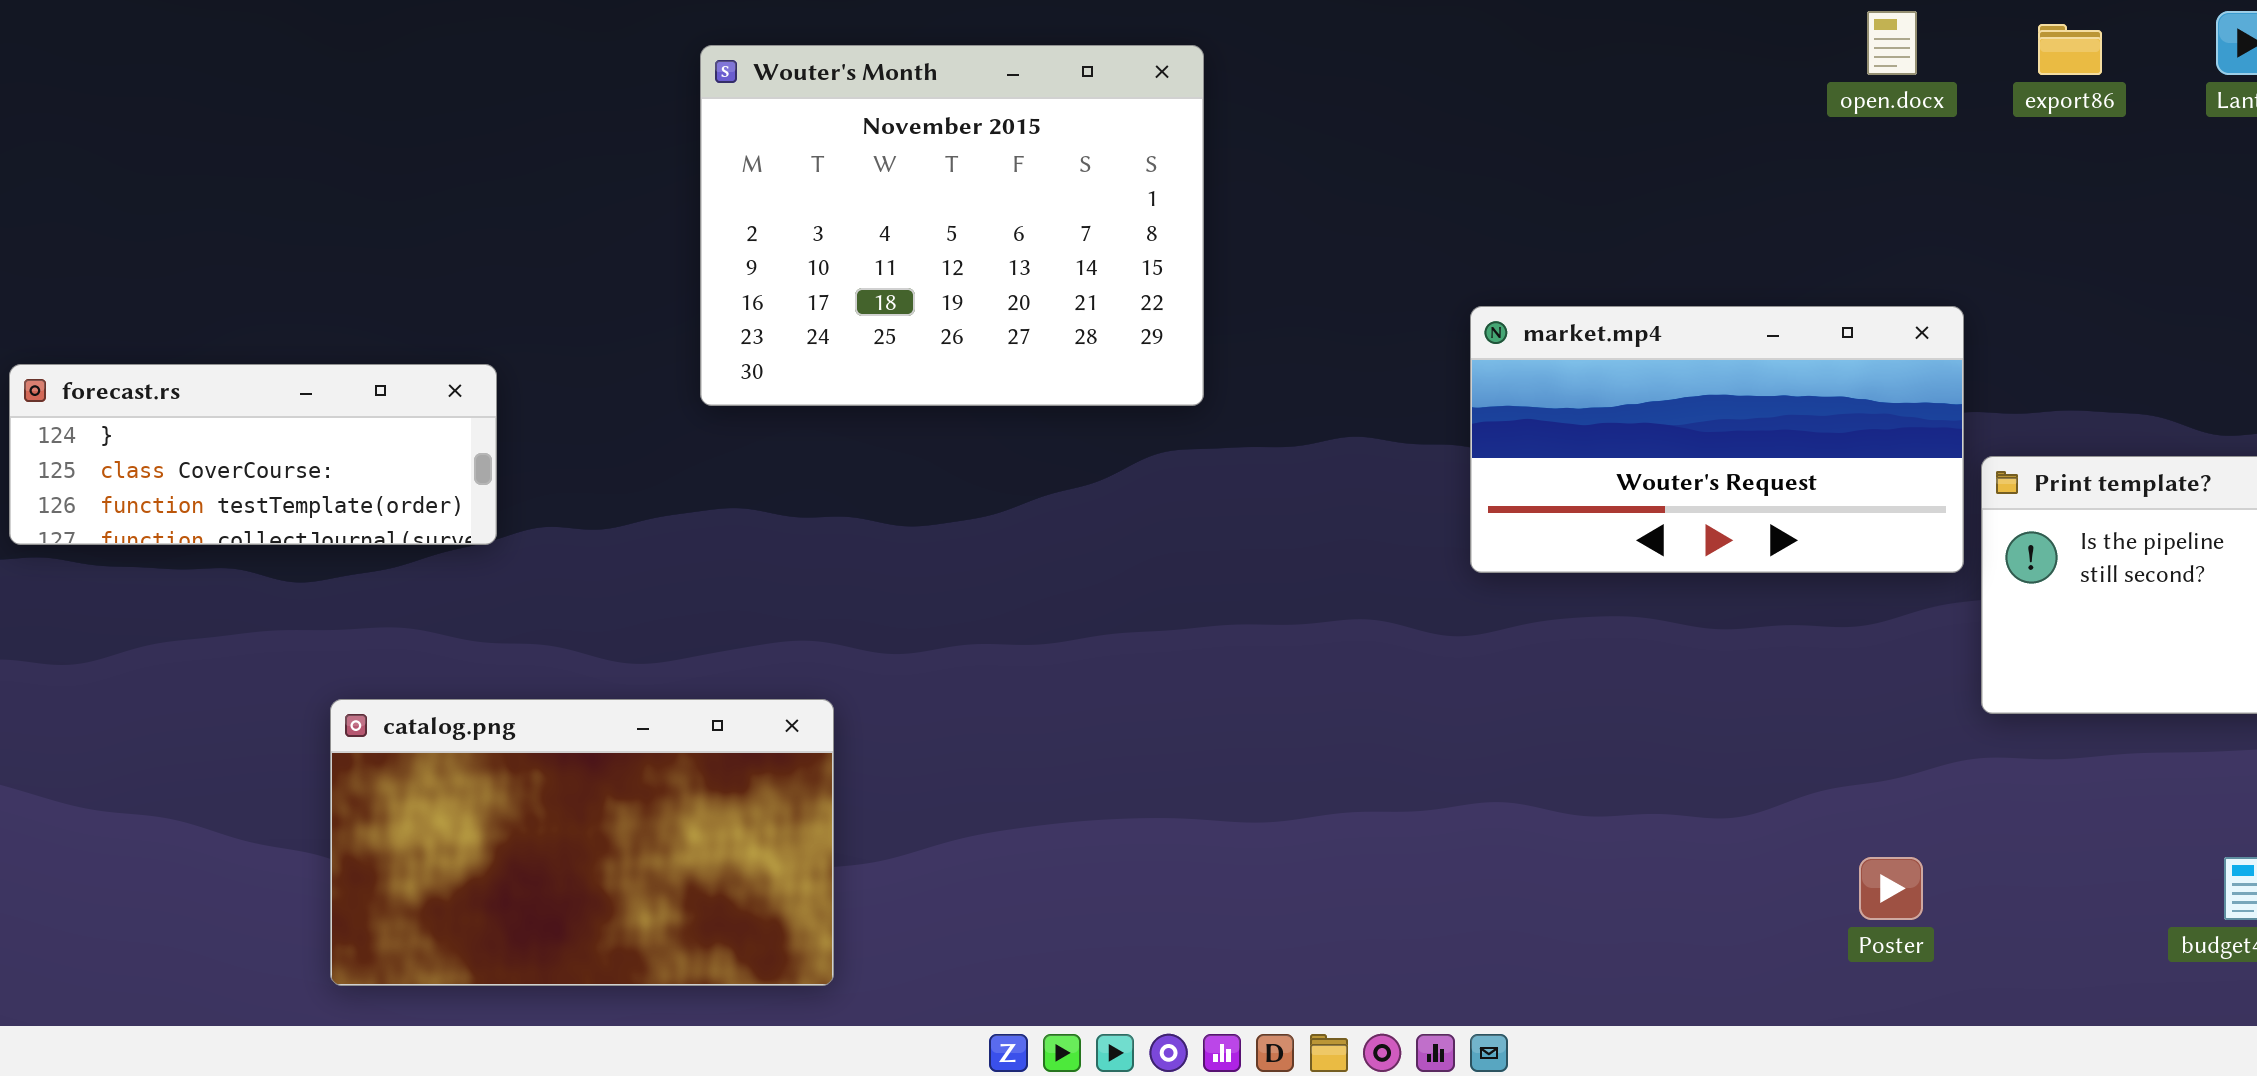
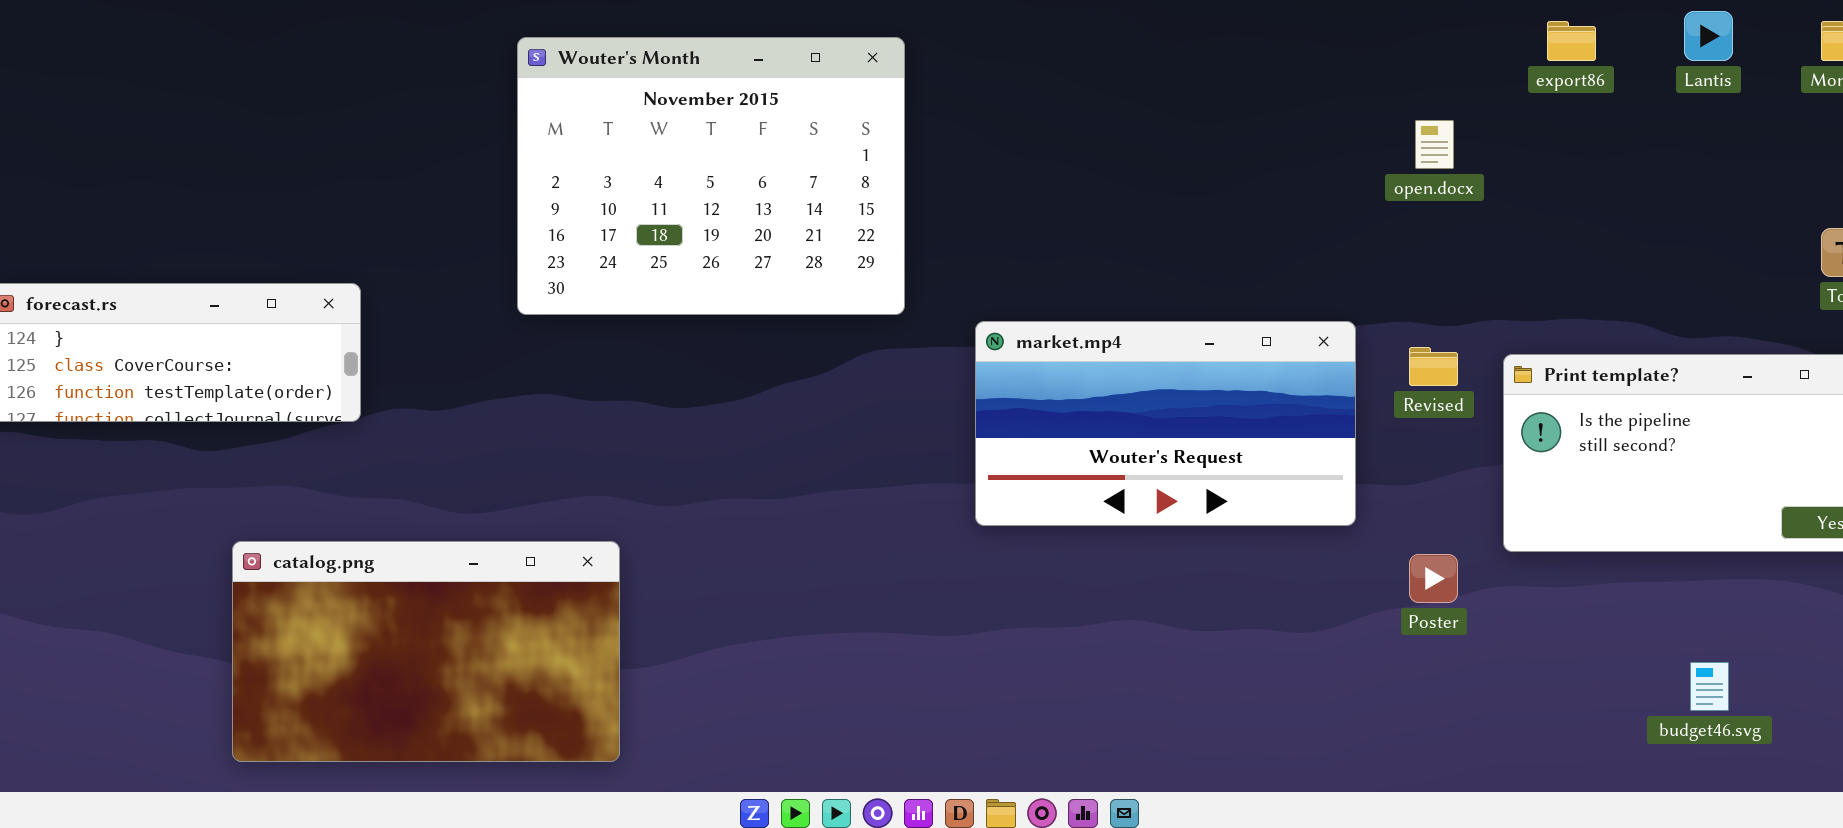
open.docx: [1867,11,1917,75] -> [1415,120,1454,169], moved
market.mp4: [1470,306,1964,573] -> [975,321,1356,526], moved
Poster: [1859,857,1923,920] -> [1409,554,1458,603], moved

